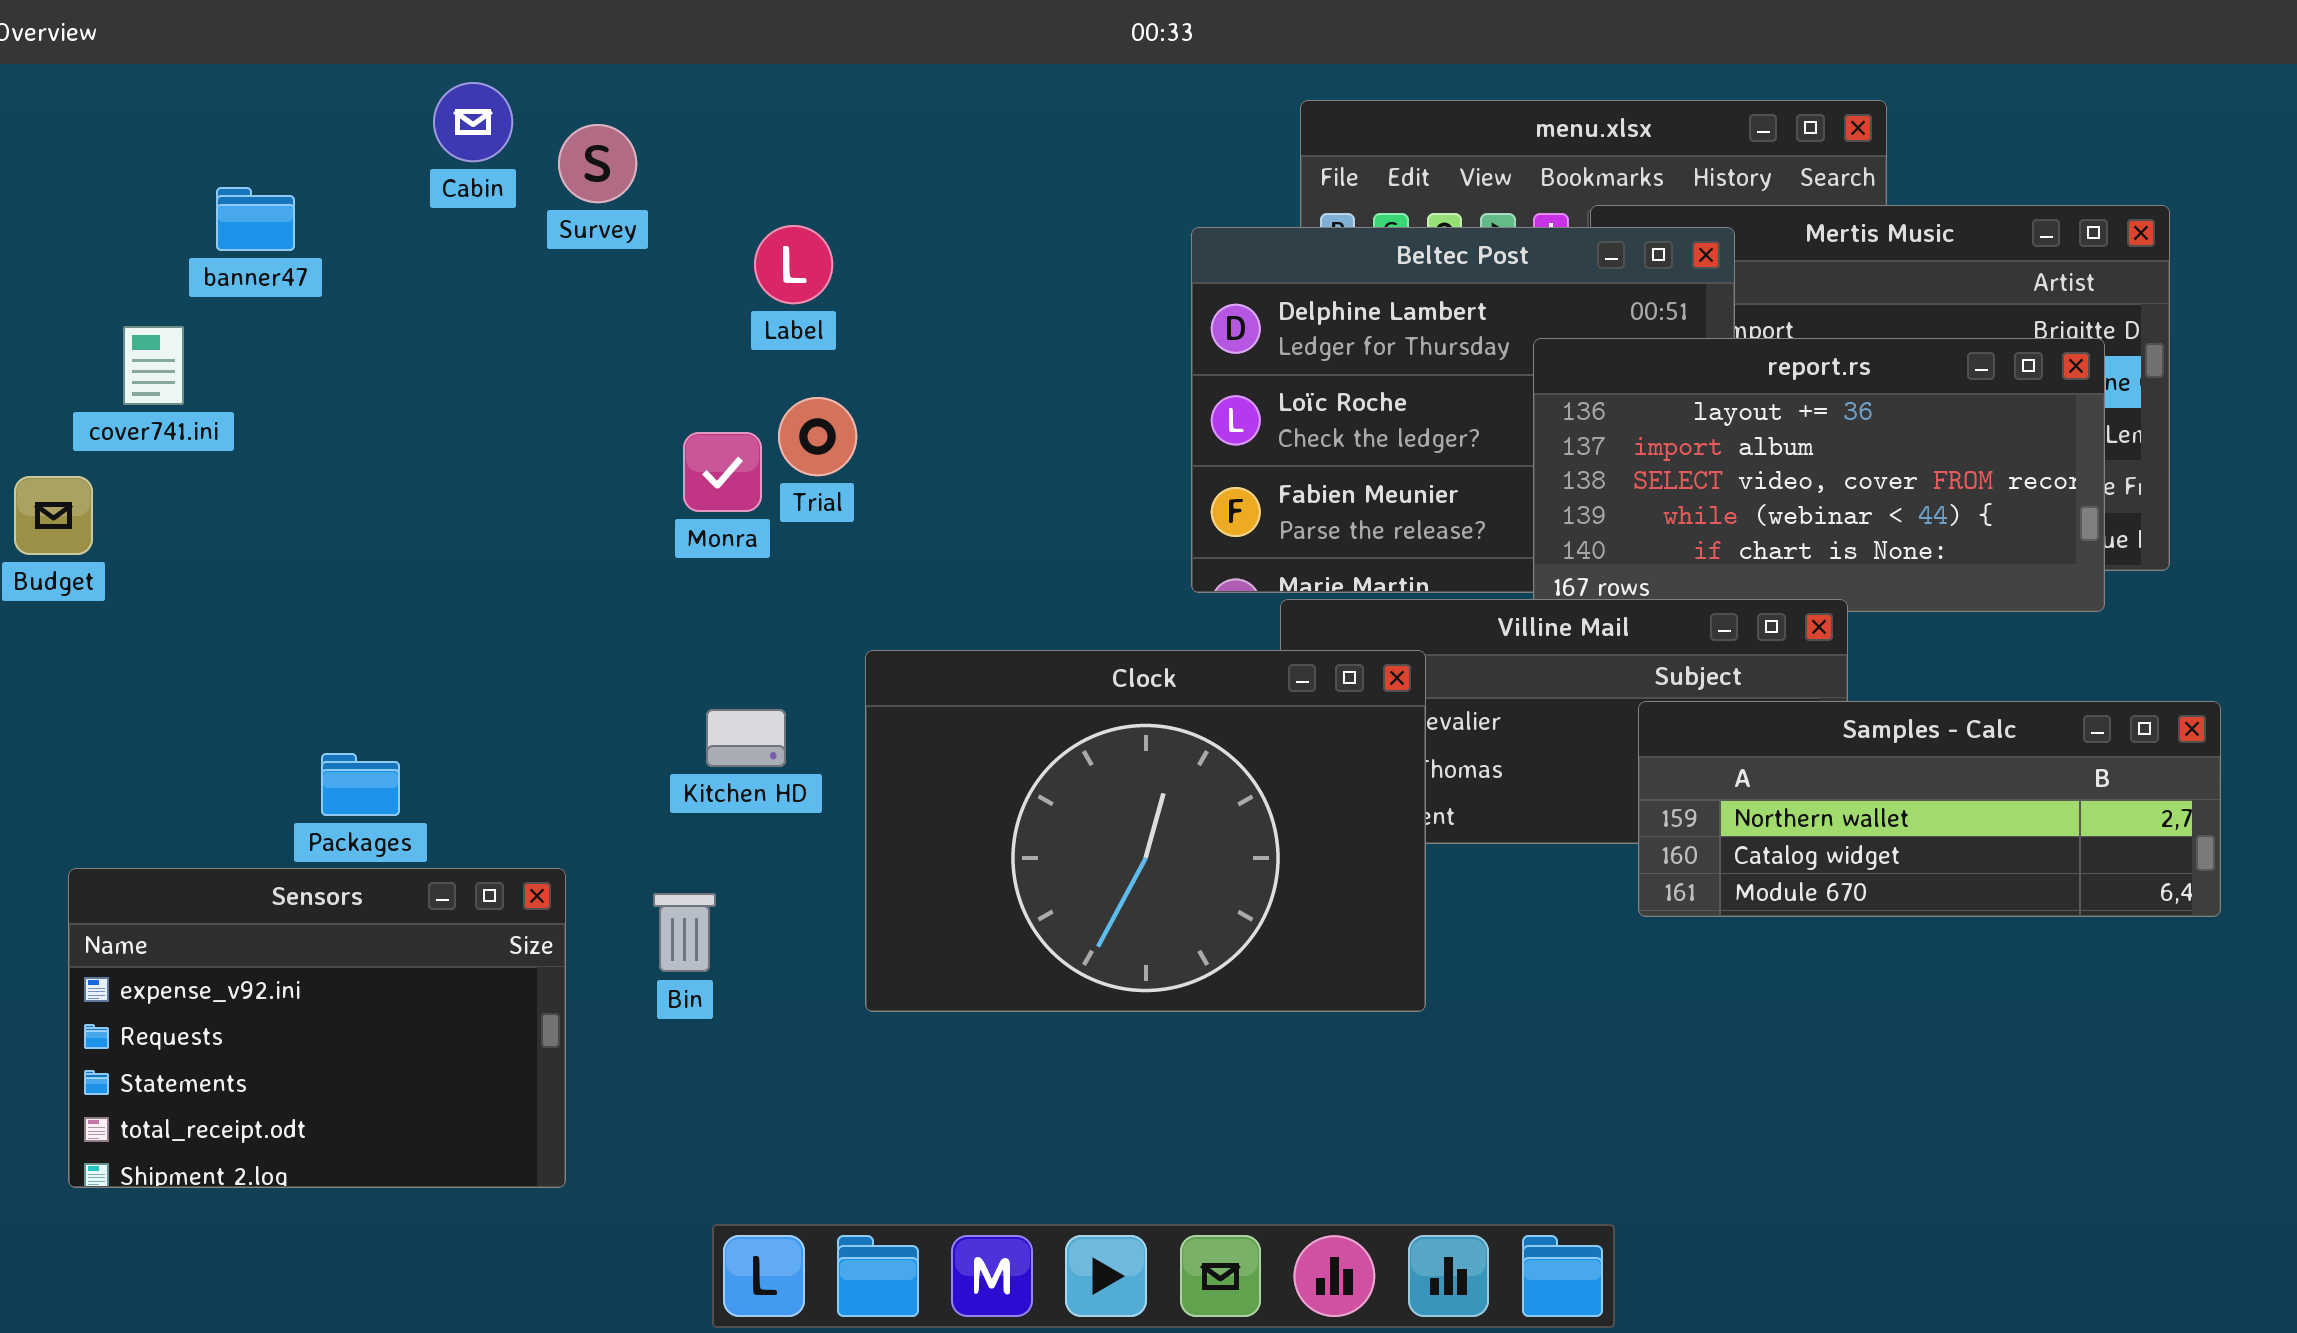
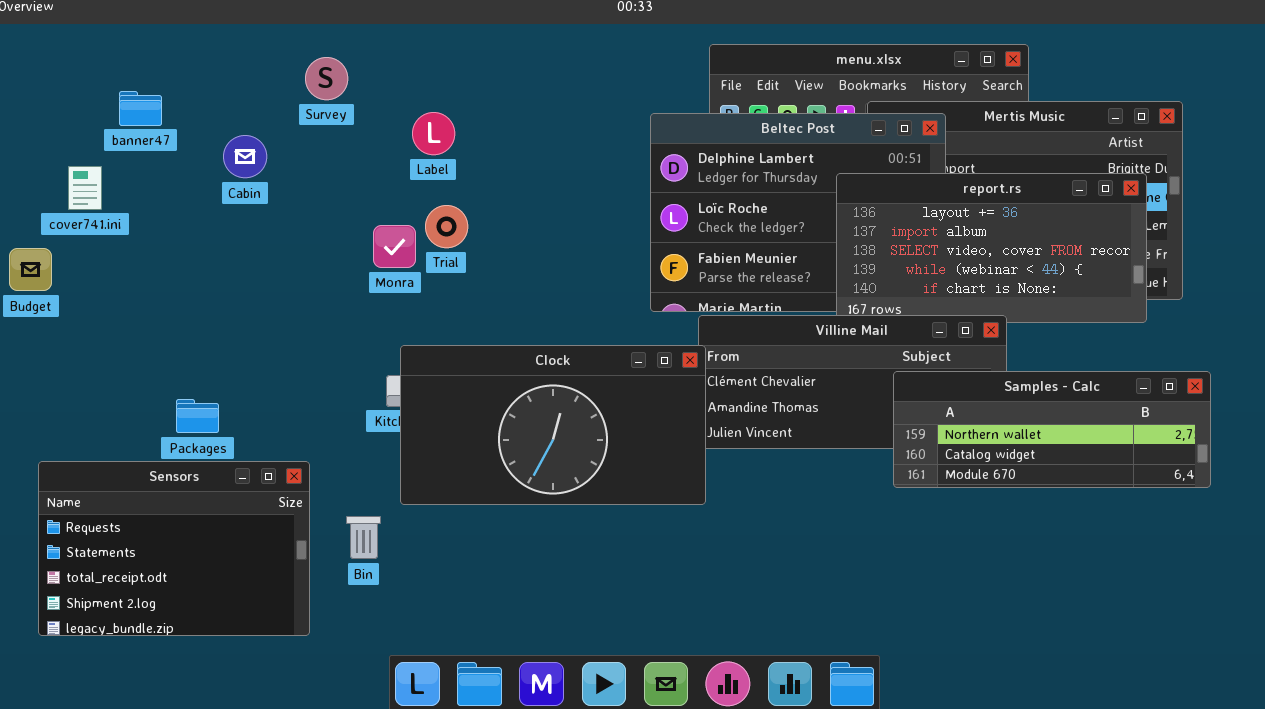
Cabin: [433,82,513,162] -> [223,135,267,178], moved
Clock: [865,650,1426,1012] -> [400,345,706,505], moved, resized
Sensors: [68,868,566,1188] -> [38,461,310,636], scrolled down 1 row
Bin: [653,893,716,972] -> [346,516,381,559], moved

